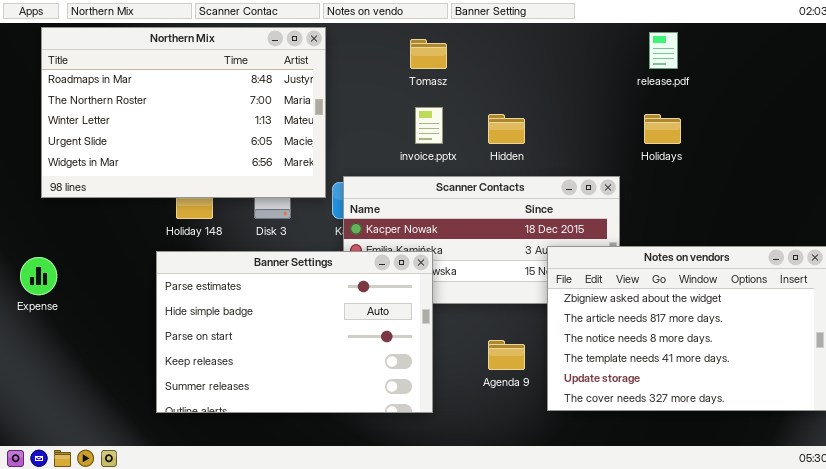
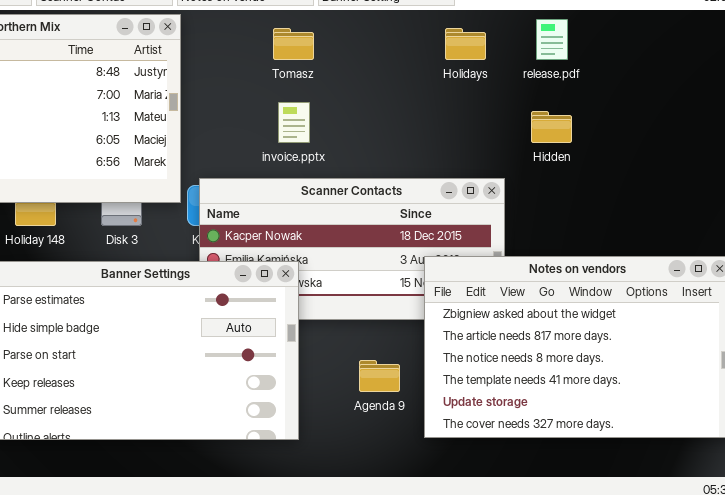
Hidden: [488,114,525,144] -> [531,111,572,143], moved
Holidays: [644,114,681,144] -> [445,28,486,60], moved

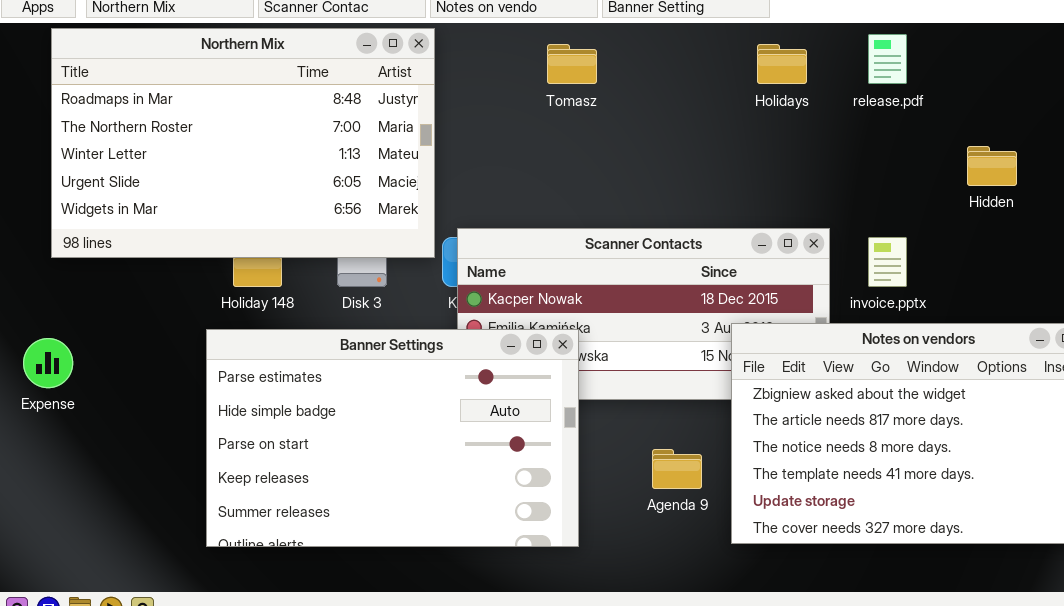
invoice.pptx: [278,102,310,143] -> [868,237,907,287], moved
Hidden: [531,111,572,143] -> [967,146,1017,186], moved

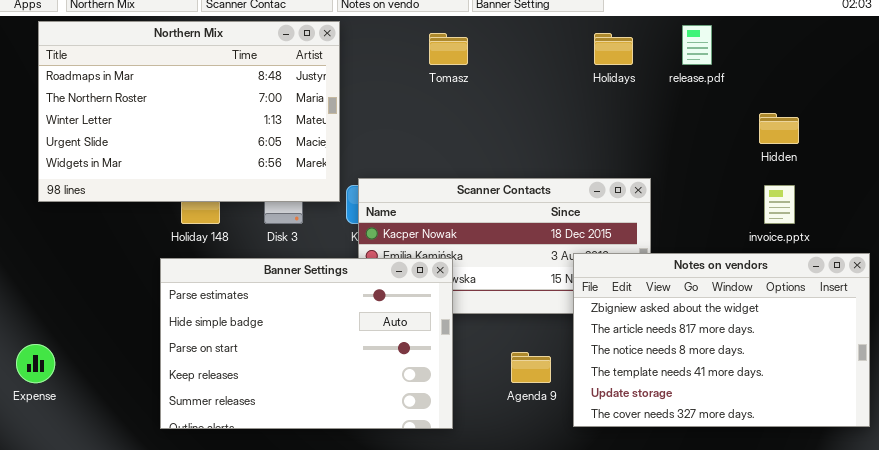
invoice.pptx: [868,237,907,287] -> [764,185,795,224], moved
Expense: [23,338,73,388] -> [16,344,55,383], moved

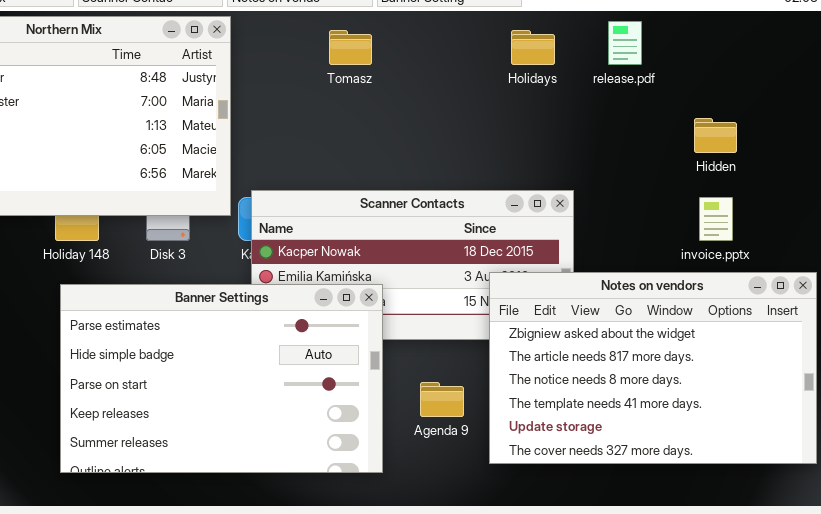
Banner Settings: [160,258,453,429] -> [60,284,383,473], moved

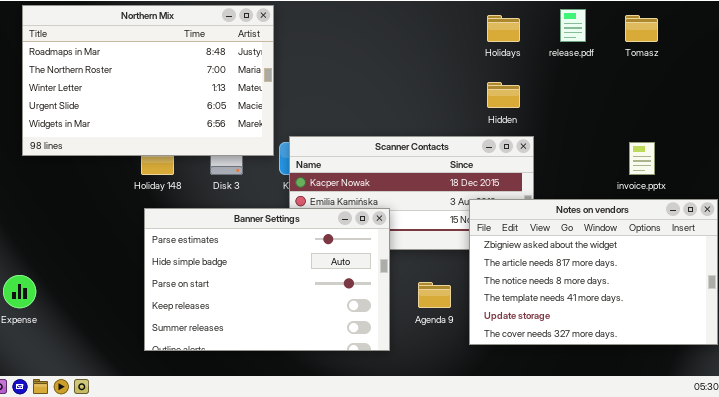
Tomasz: [329,30,372,65] -> [625,15,658,42], moved
Hidden: [694,118,737,153] -> [487,82,520,108], moved

